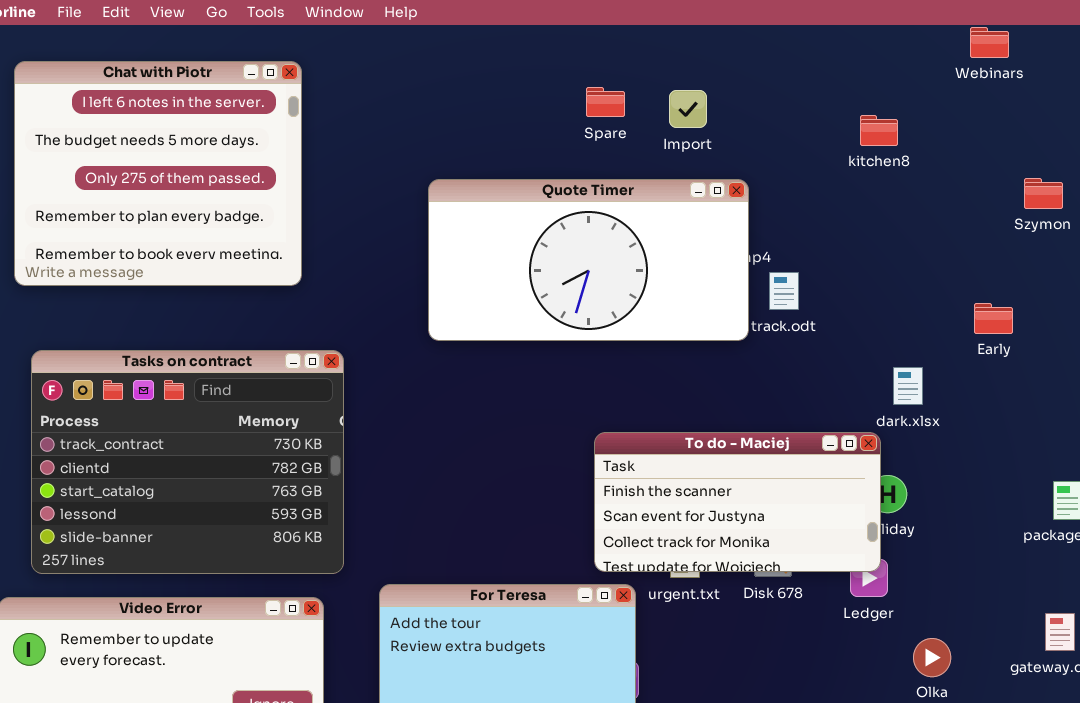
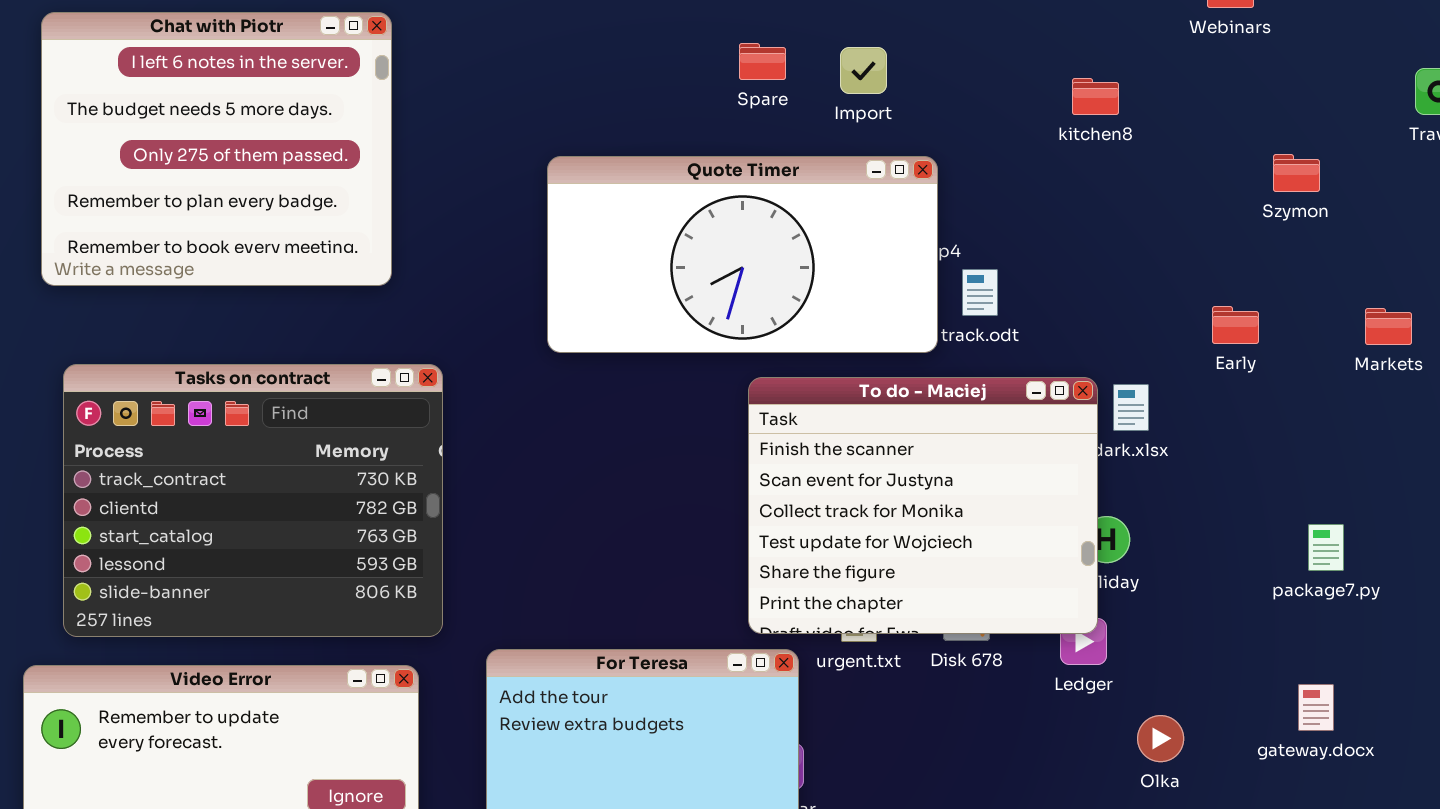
To do - Maciej: [594,432,881,572] -> [748,377,1098,634], resized

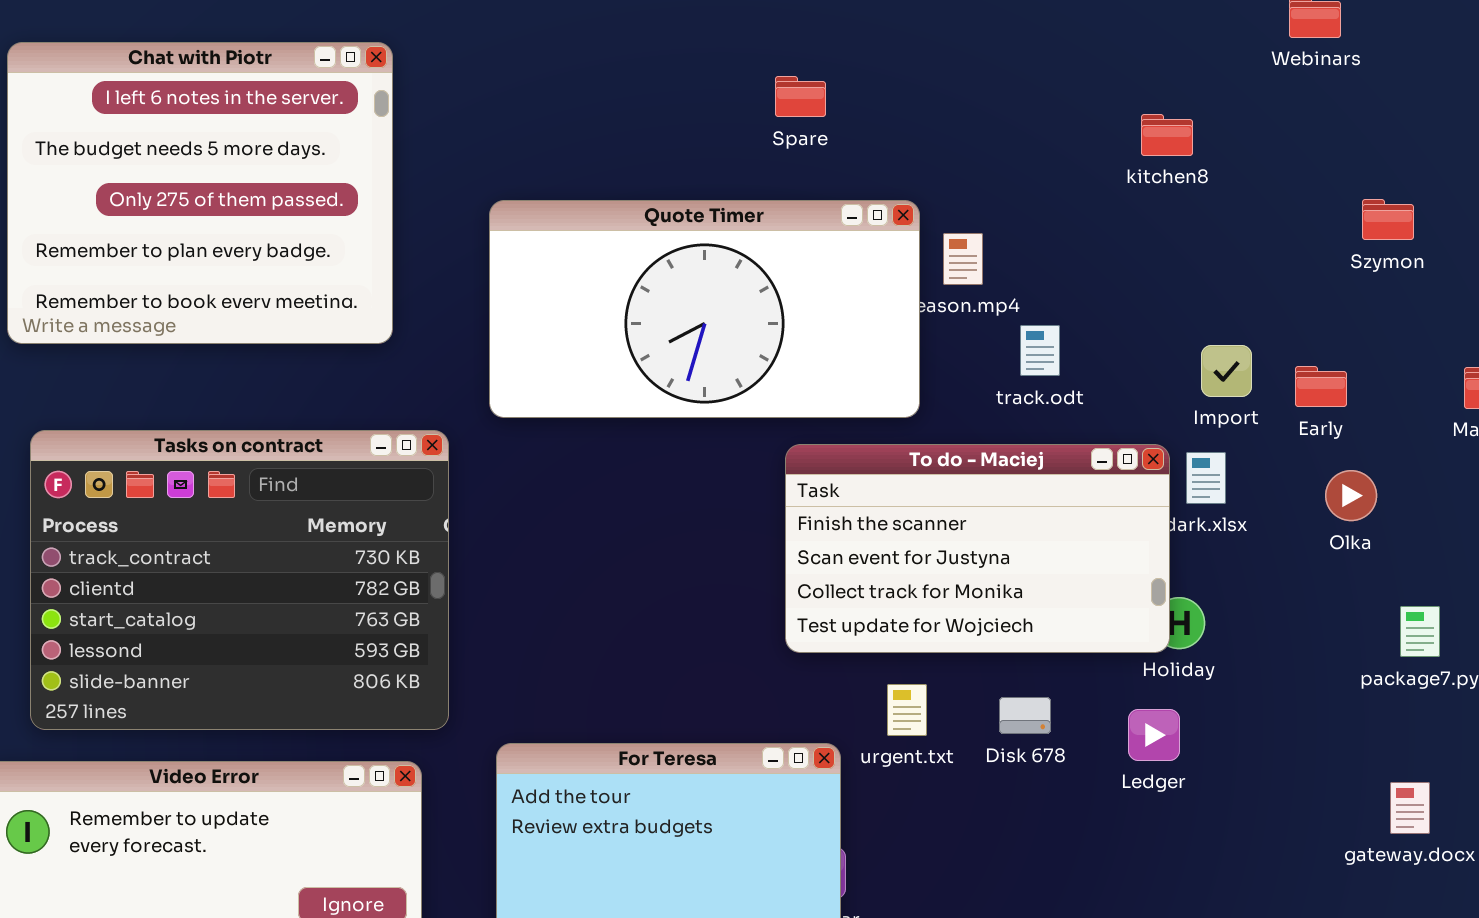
Import: [840,47,887,94] -> [1201,345,1252,397], moved
Quote Timer: [547,156,938,353] -> [489,200,920,418], moved
To do - Maciej: [748,377,1098,634] -> [785,444,1170,653], resized
Olka: [1137,715,1184,762] -> [1325,470,1377,521], moved

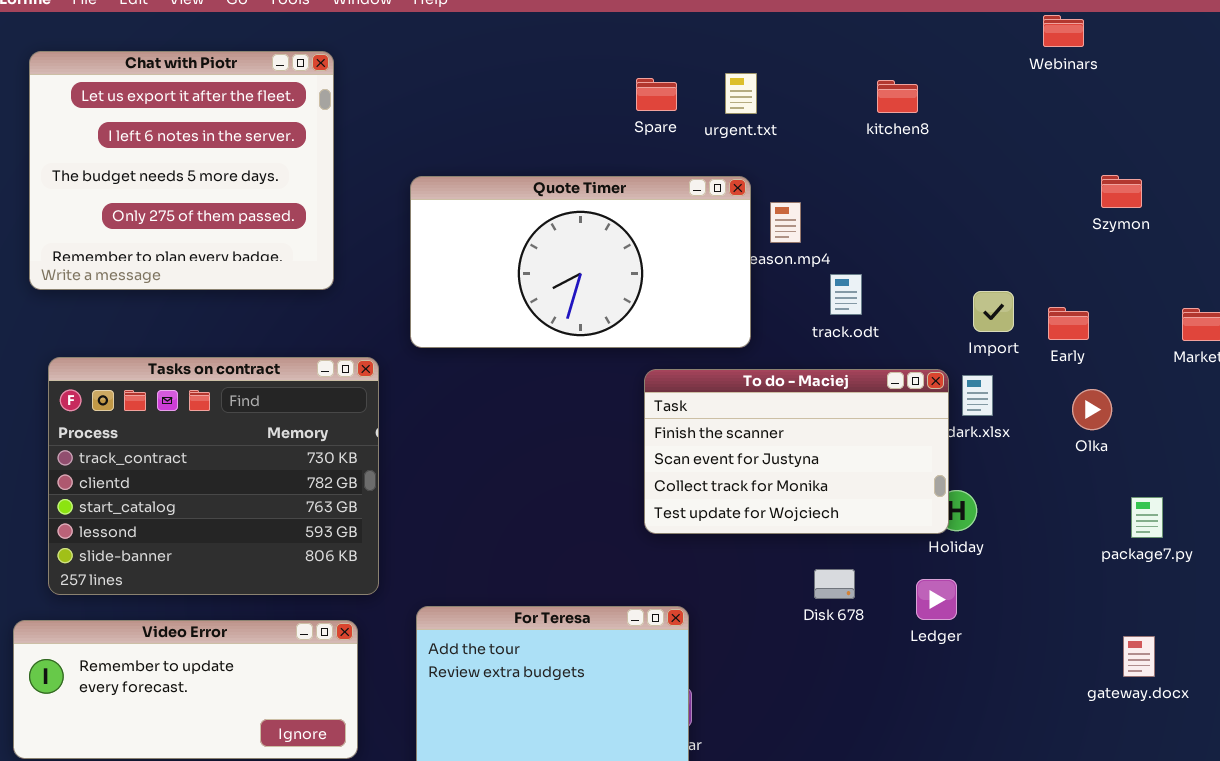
Chat with Piotr: [7,42,393,344] -> [29,51,334,290], scrolled up 1 row
kitchen8: [1141,114,1193,156] -> [877,80,918,113], moved
urgent.txt: [887,684,927,736] -> [725,73,757,114], moved

